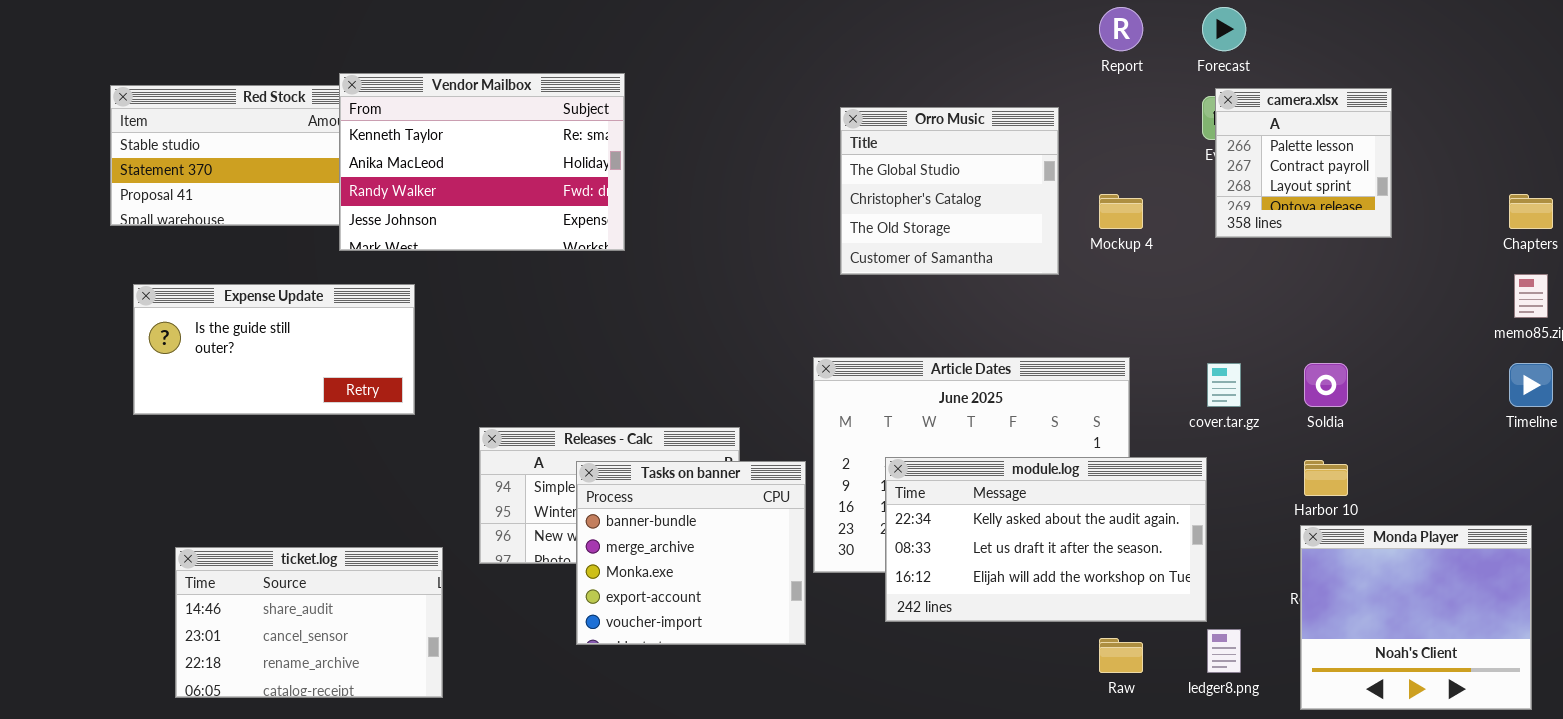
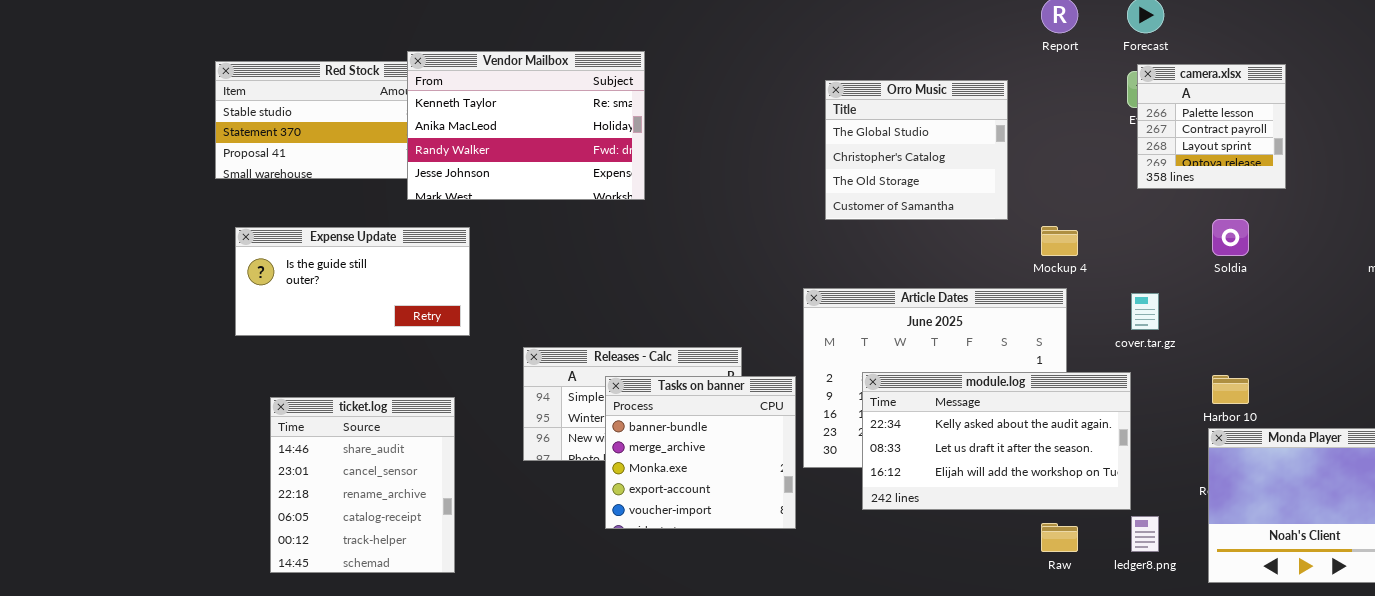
Mockup 4: [1099,194,1143,229] -> [1041,226,1078,256], moved
Soldia: [1304,363,1348,407] -> [1212,219,1249,256], moved
ticket.log: [175,547,443,698] -> [270,397,455,573], resized

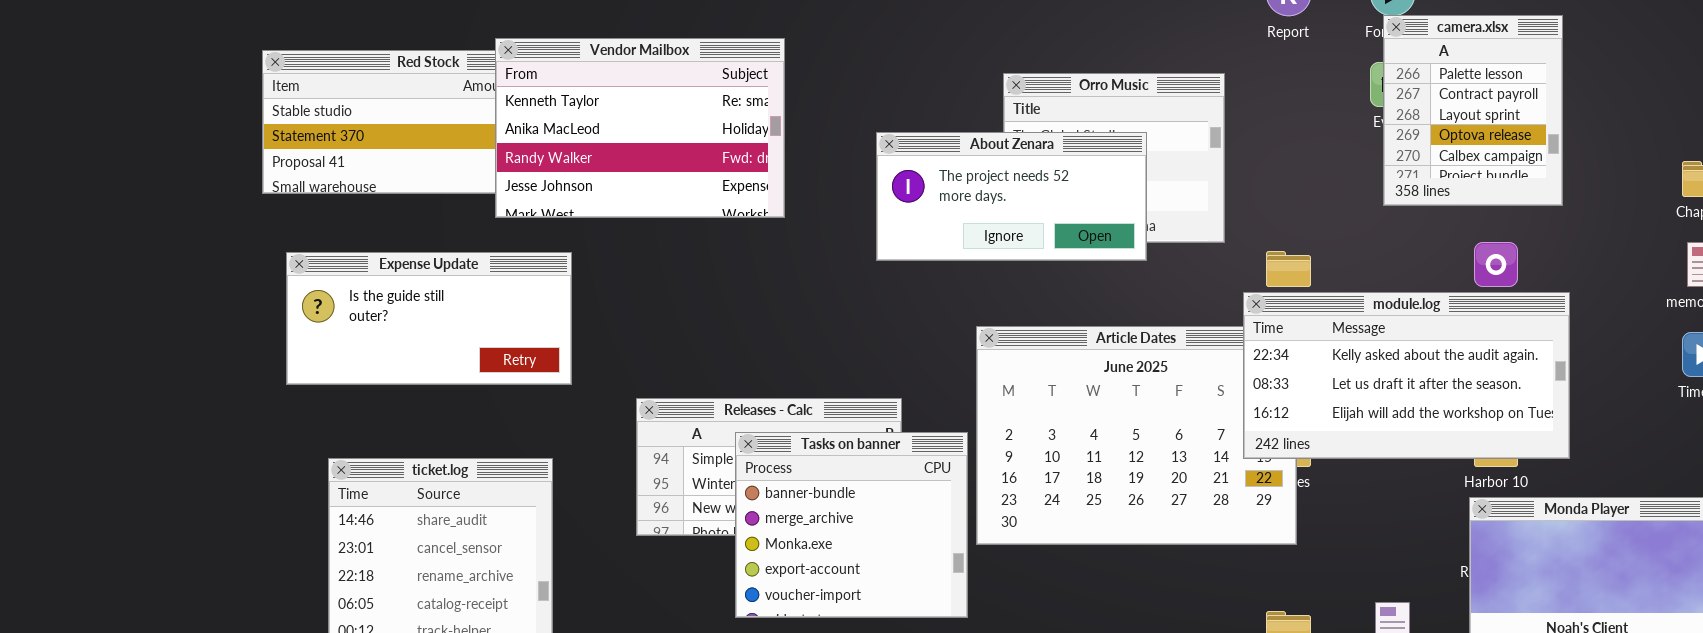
camera.xlsx: [1137,64,1286,189] -> [1383,15,1563,206], resized
About Zenara: none -> [876,132,1147,261], opened
module.log: [862,372,1131,510] -> [1243,292,1570,459], moved

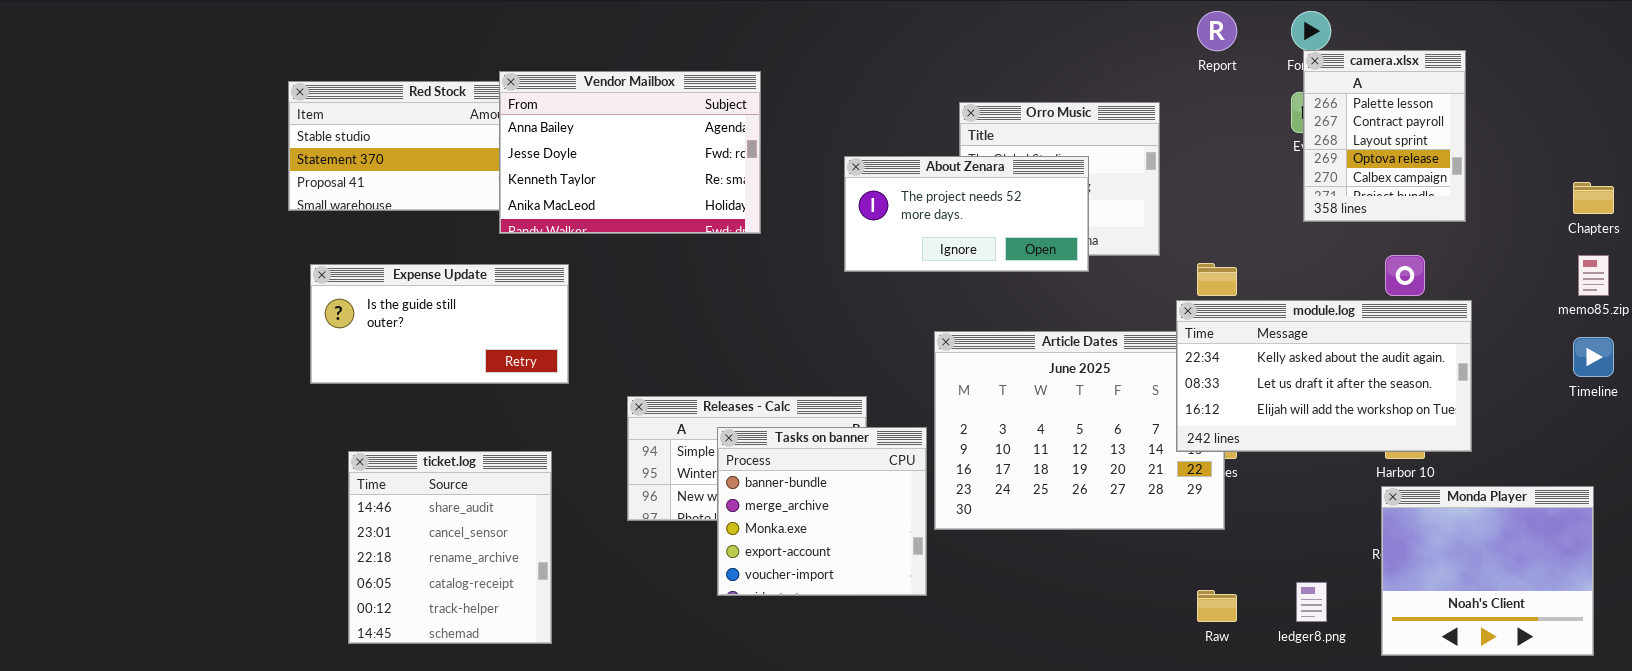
Vendor Mailbox: [495,38,785,218] -> [499,71,761,234], scrolled up 2 rows

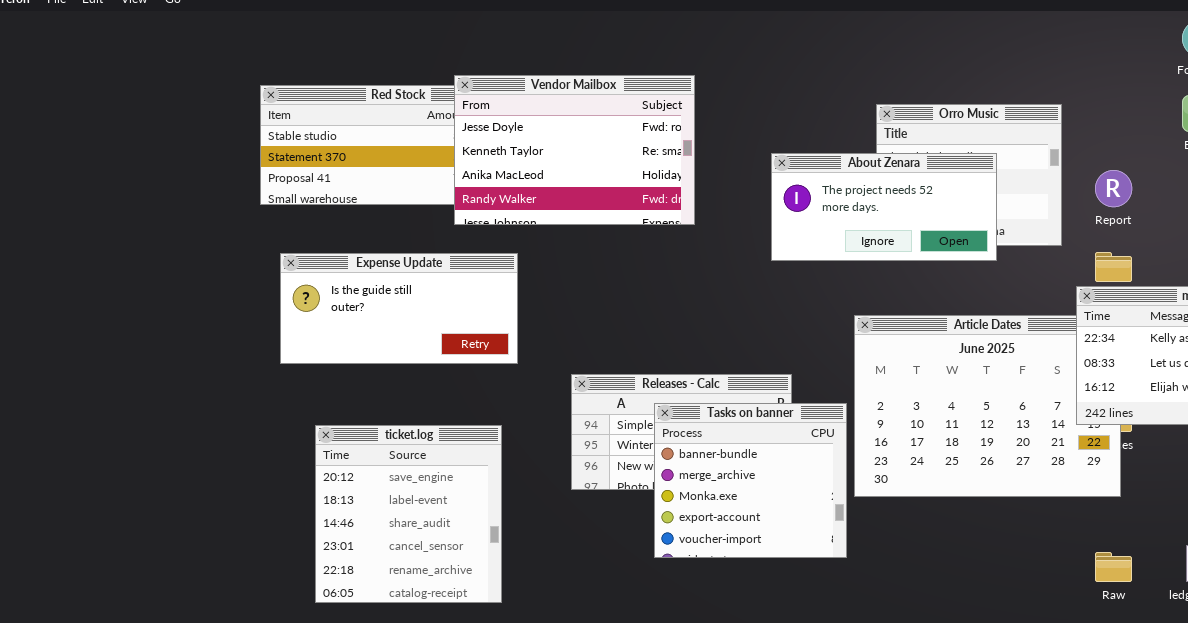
Report: [1197,11,1237,51] -> [1095,170,1132,207], moved
Vendor Mailbox: [499,71,761,234] -> [454,75,695,225], scrolled down 1 row
ticket.log: [348,451,552,644] -> [315,425,502,603], scrolled up 2 rows

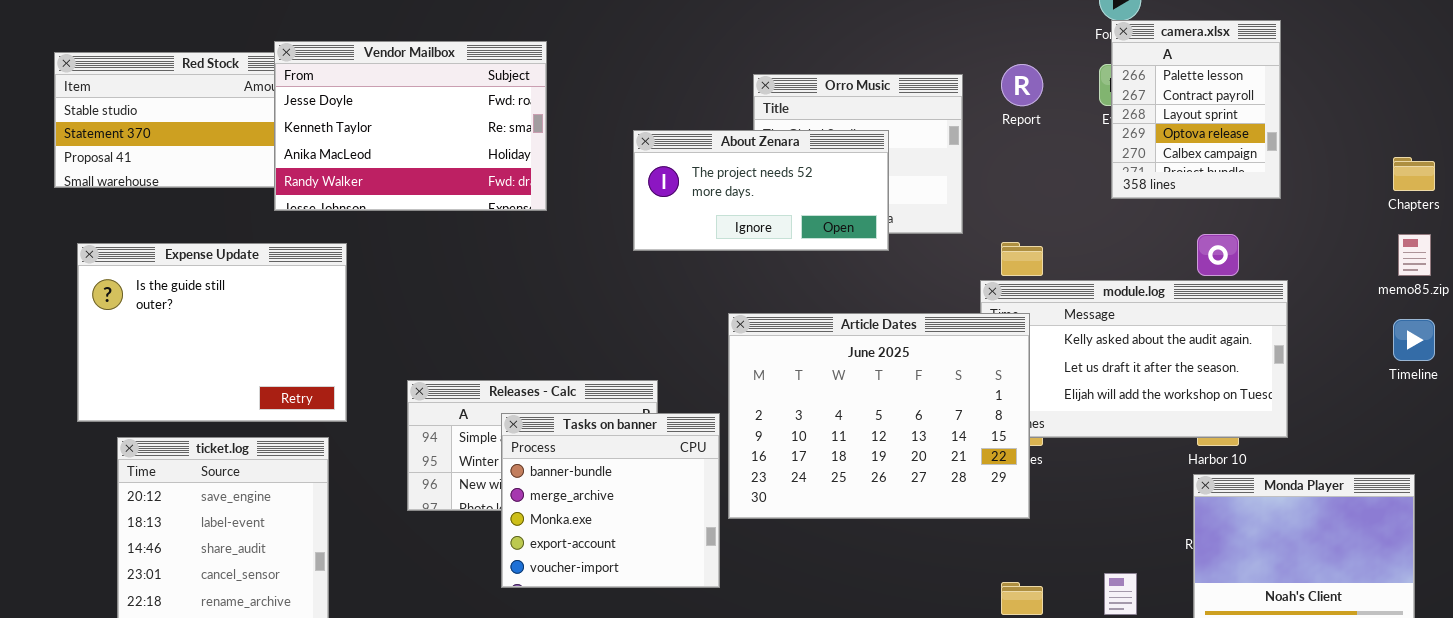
Report: [1095,170,1132,207] -> [1001,64,1043,106], moved
Expense Update: [280,253,518,364] -> [77,243,347,422], resized
Article Dates: [854,315,1121,497] -> [728,313,1030,519], raised

